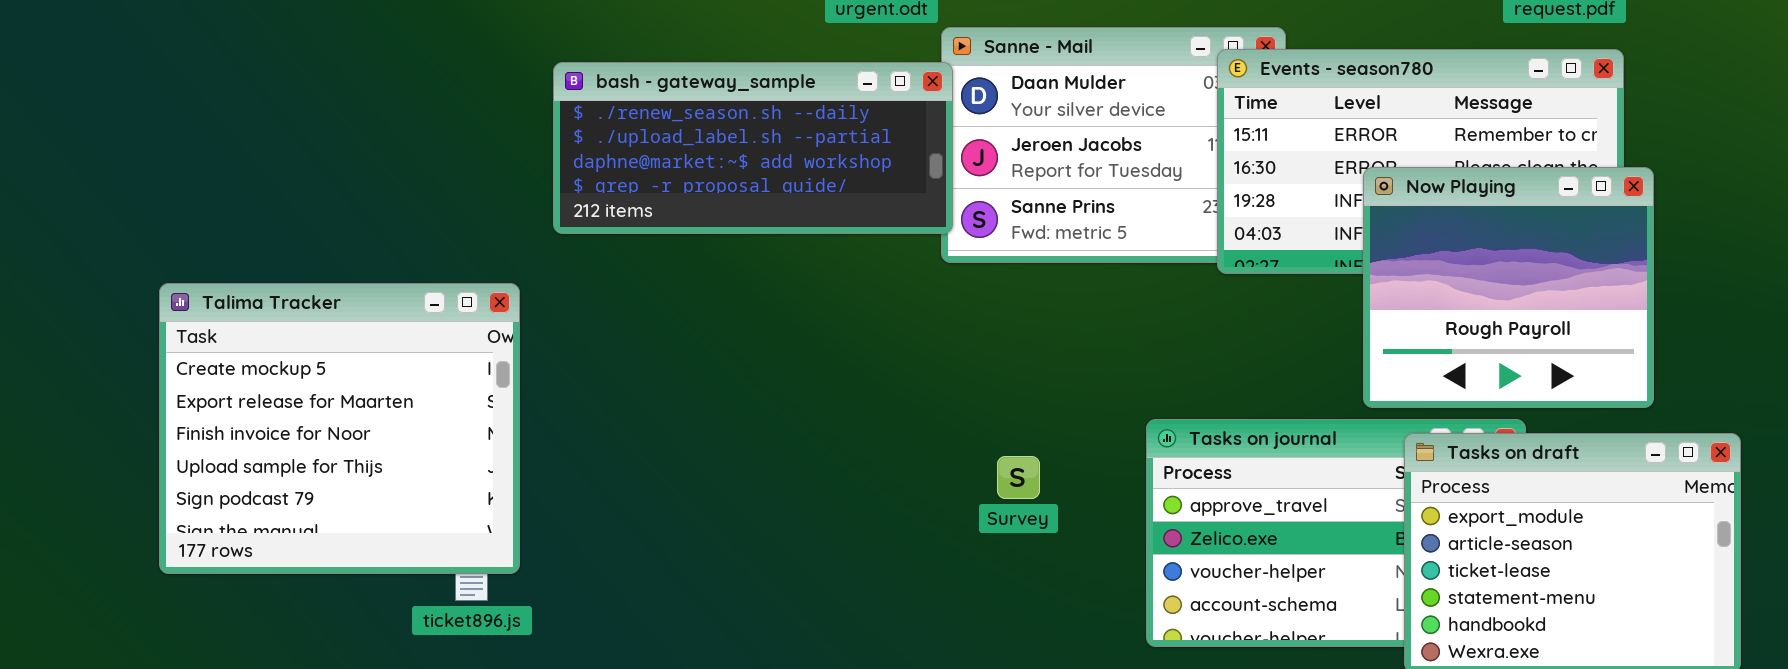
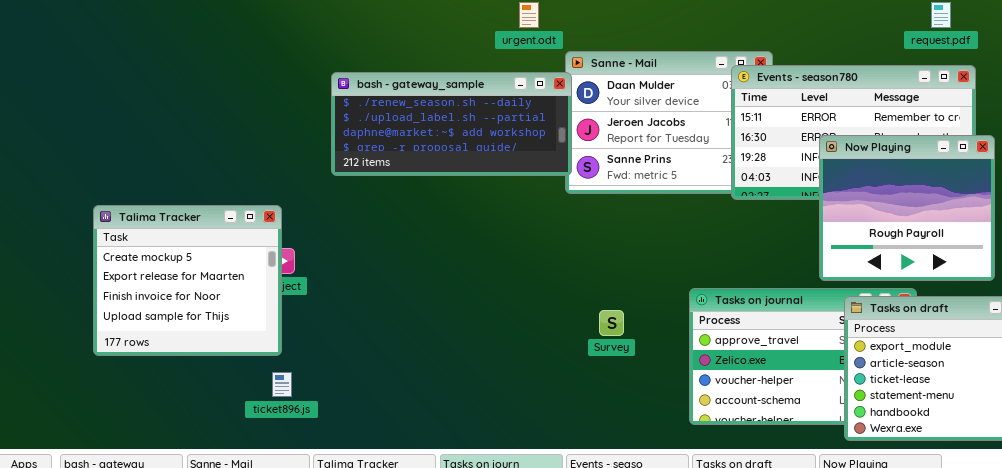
Talima Tracker: [159,283,520,574] -> [93,205,282,356], resized

